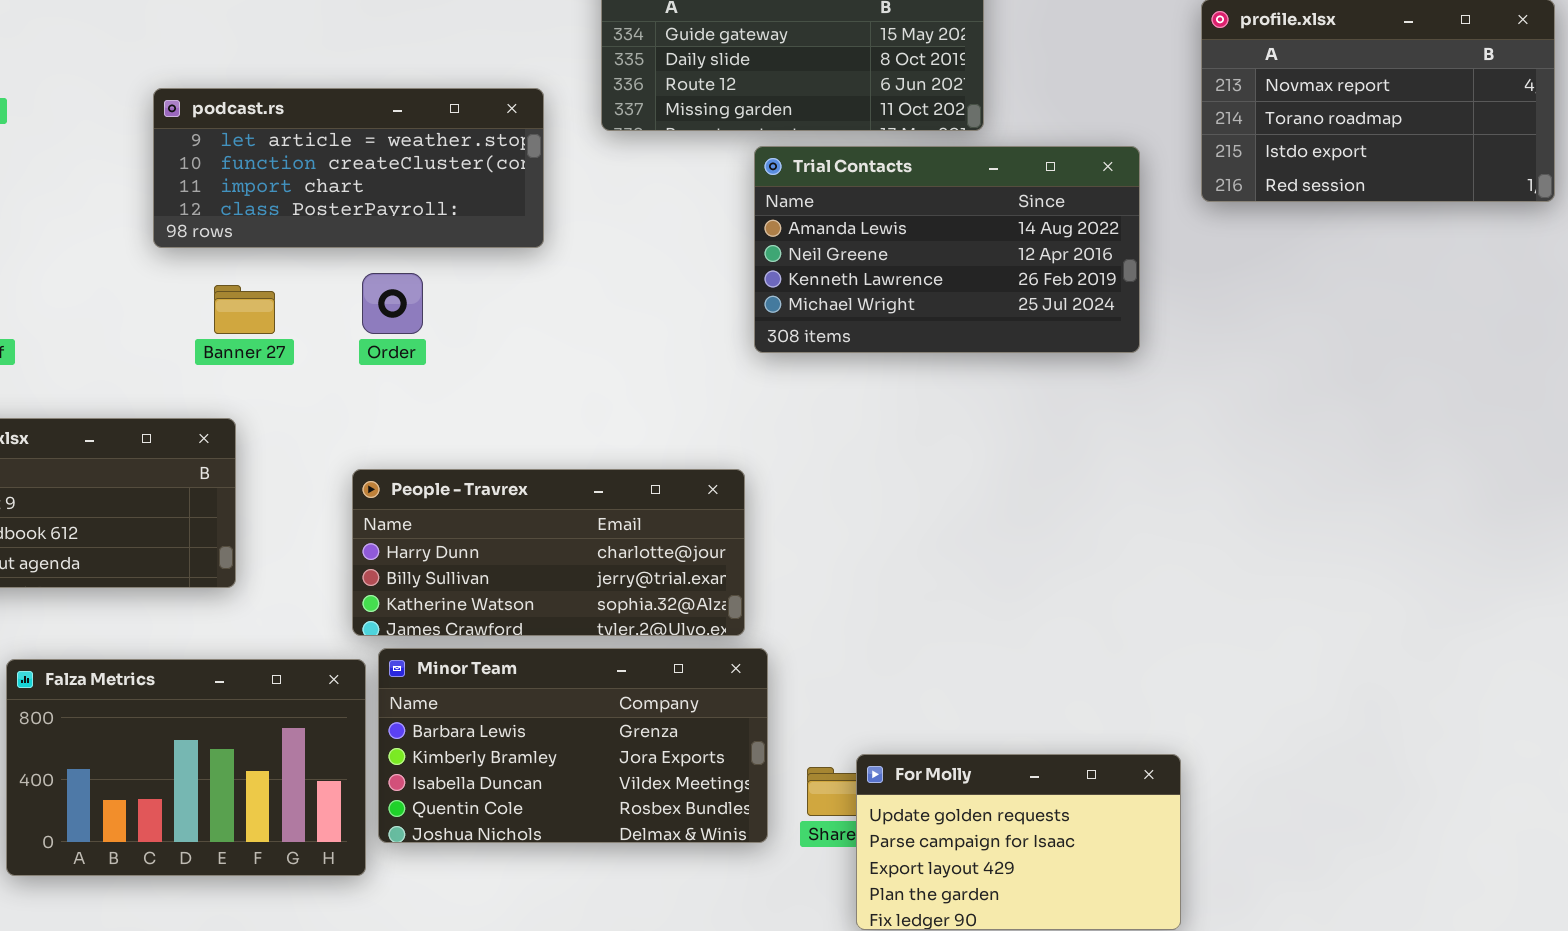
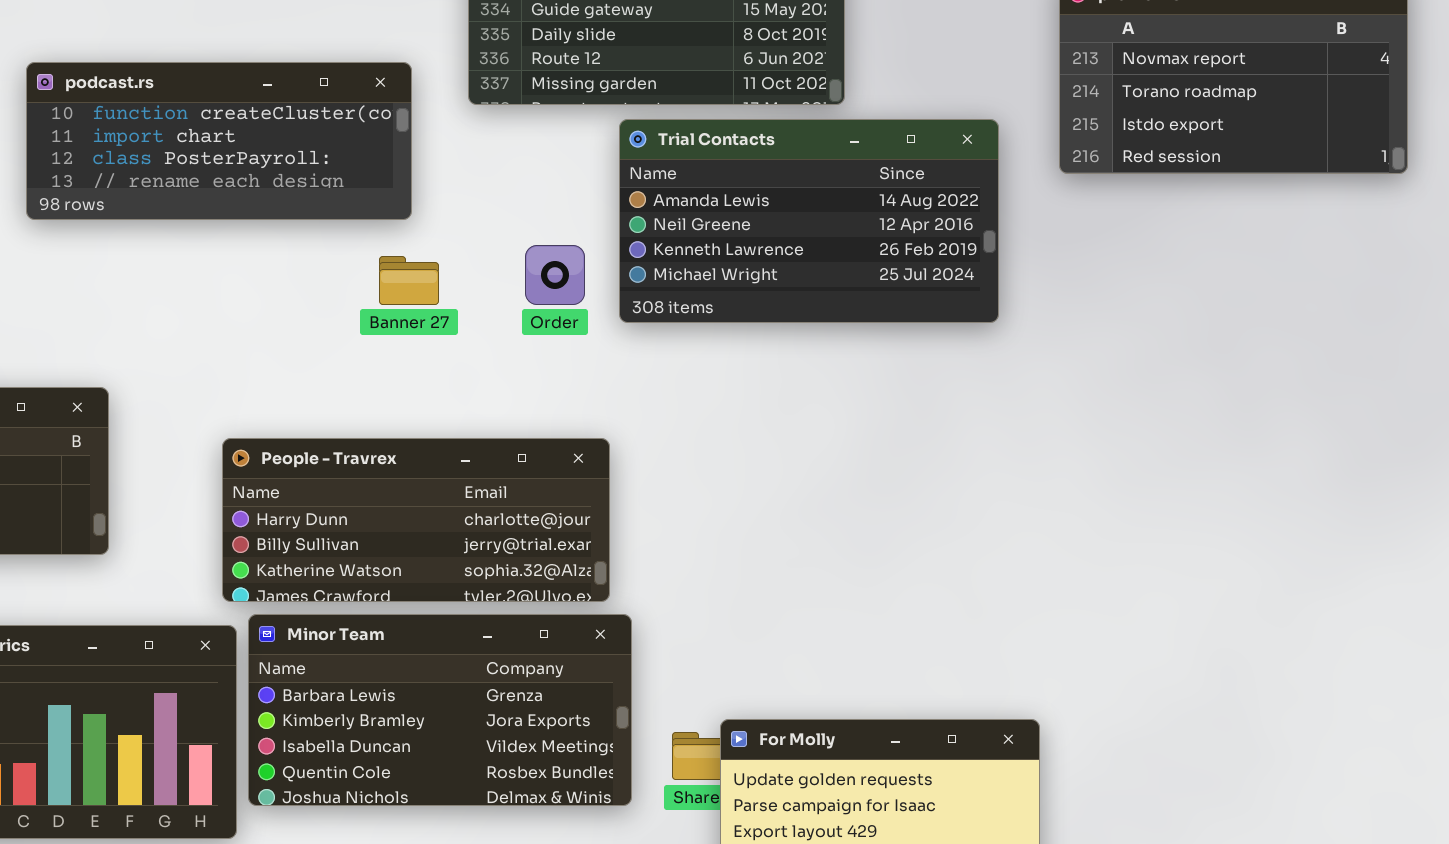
podcast.rs: [153,88,544,248] -> [26,62,412,220], scrolled down 1 row
Order: [362,273,423,334] -> [525,245,585,305], moved
Banner 27: [214,285,275,334] -> [379,256,439,305], moved

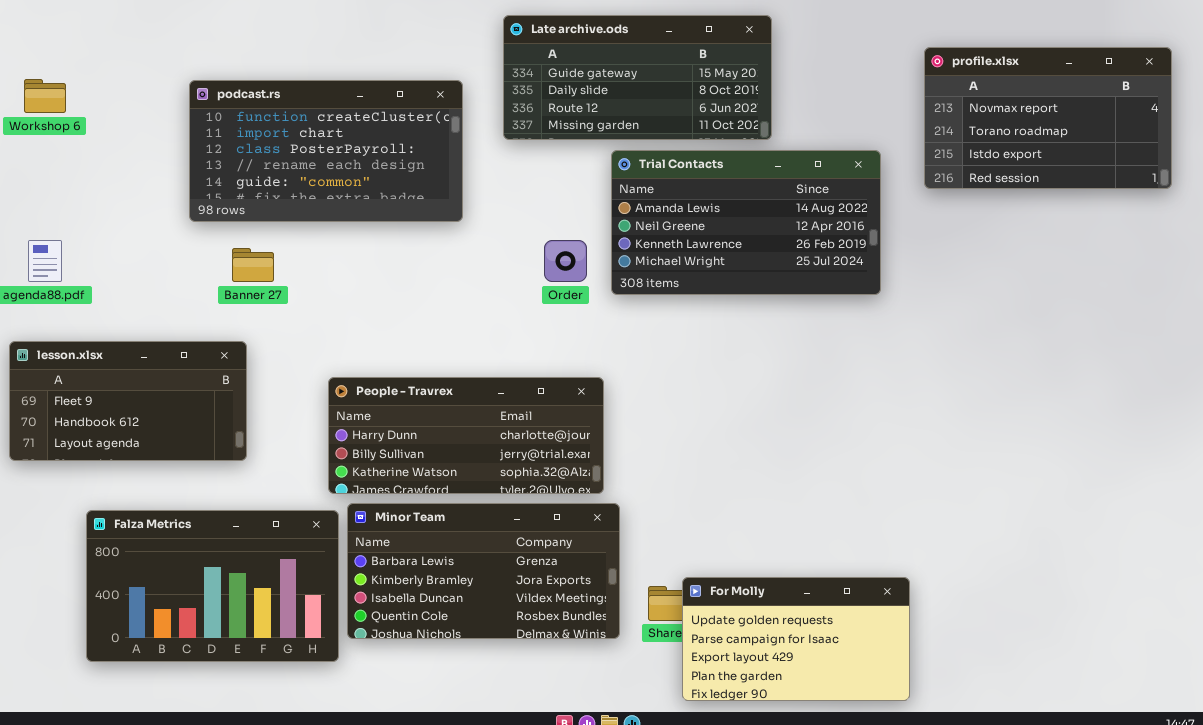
podcast.rs: [26,62,412,220] -> [189,80,463,222], resized
Banner 27: [379,256,439,305] -> [232,248,274,282], moved

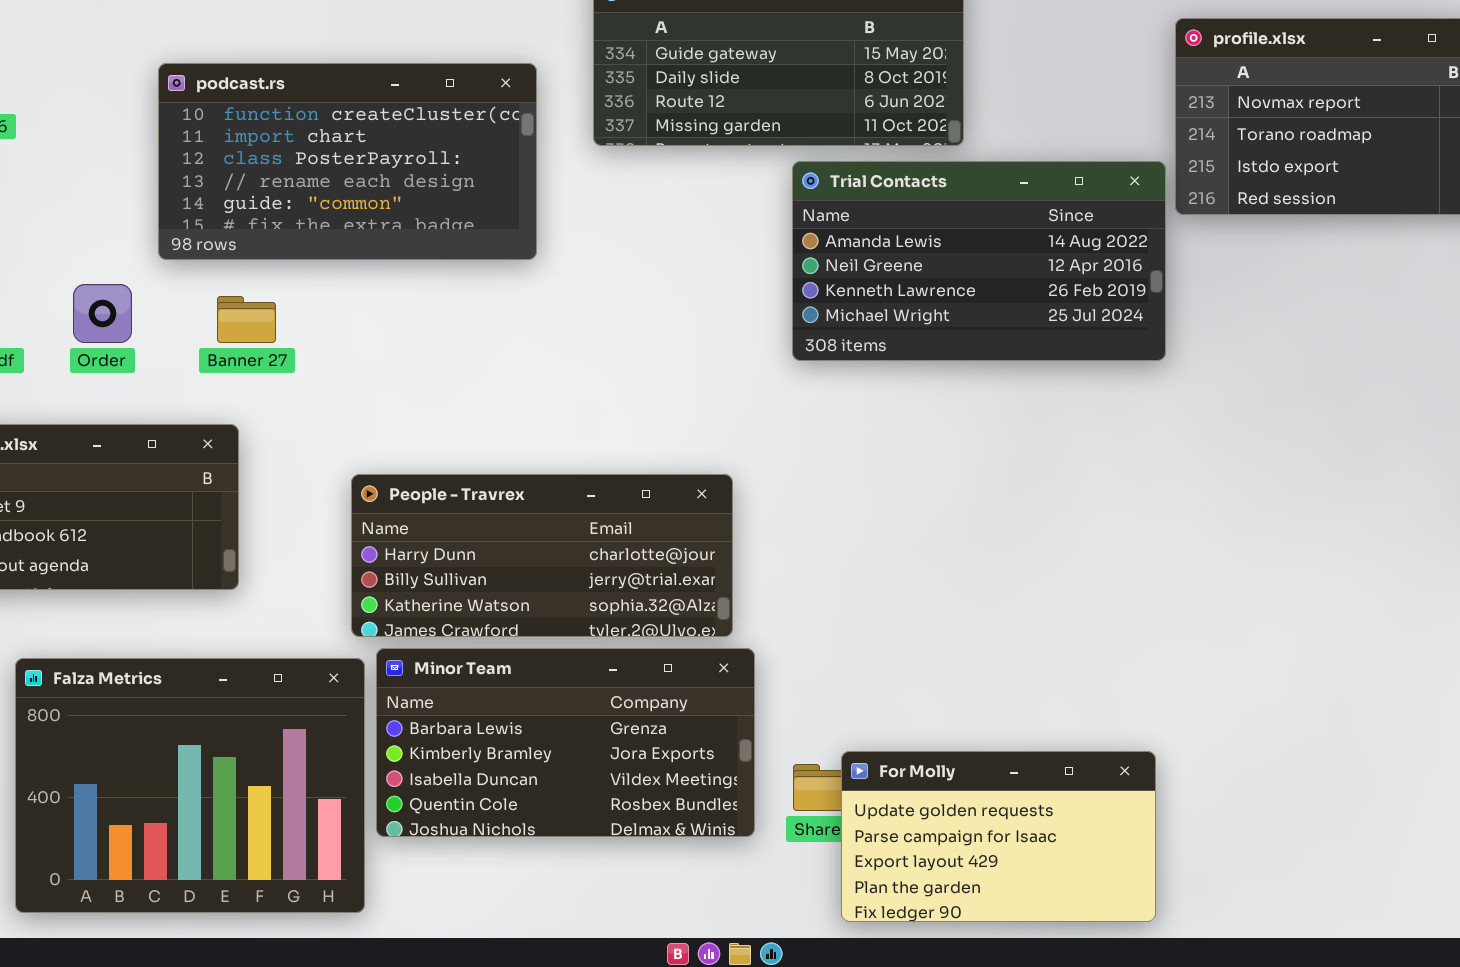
Trial Contacts: [611,150,881,295] -> [792,161,1166,361], moved
Order: [544,240,587,282] -> [73,284,132,343], moved
Falza Metrics: [86,510,339,662] -> [15,658,365,913], resized

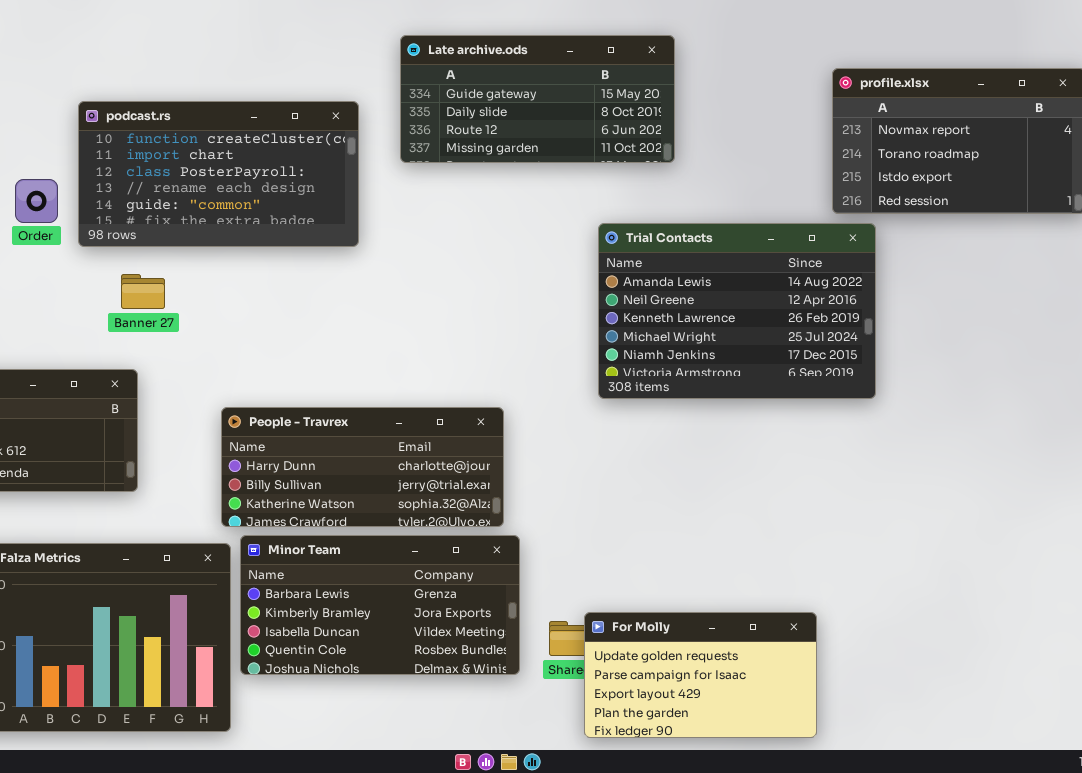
Trial Contacts: [792,161,1166,361] -> [598,223,876,399], moved, resized
Order: [73,284,132,343] -> [15,179,58,223], moved

